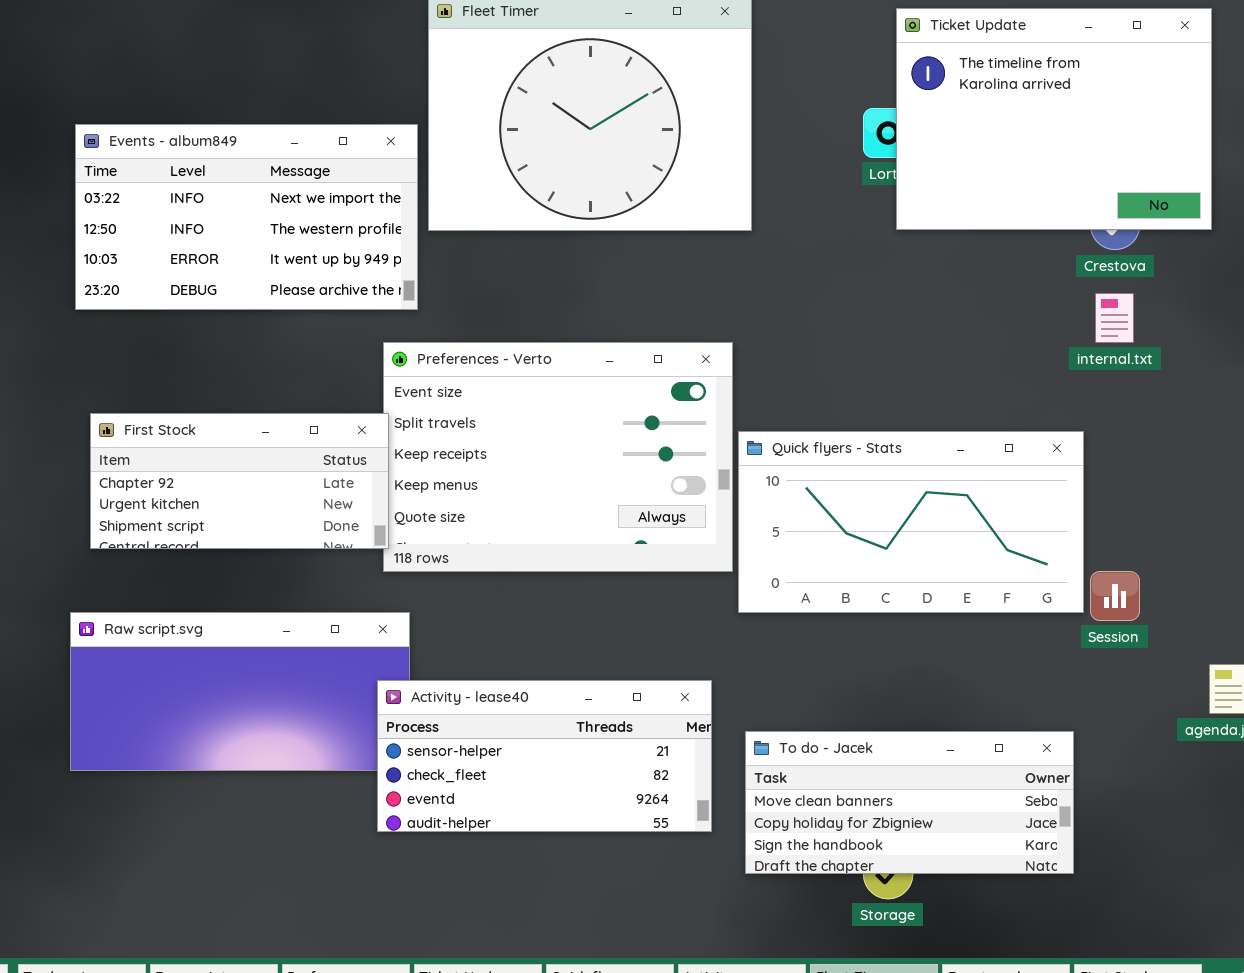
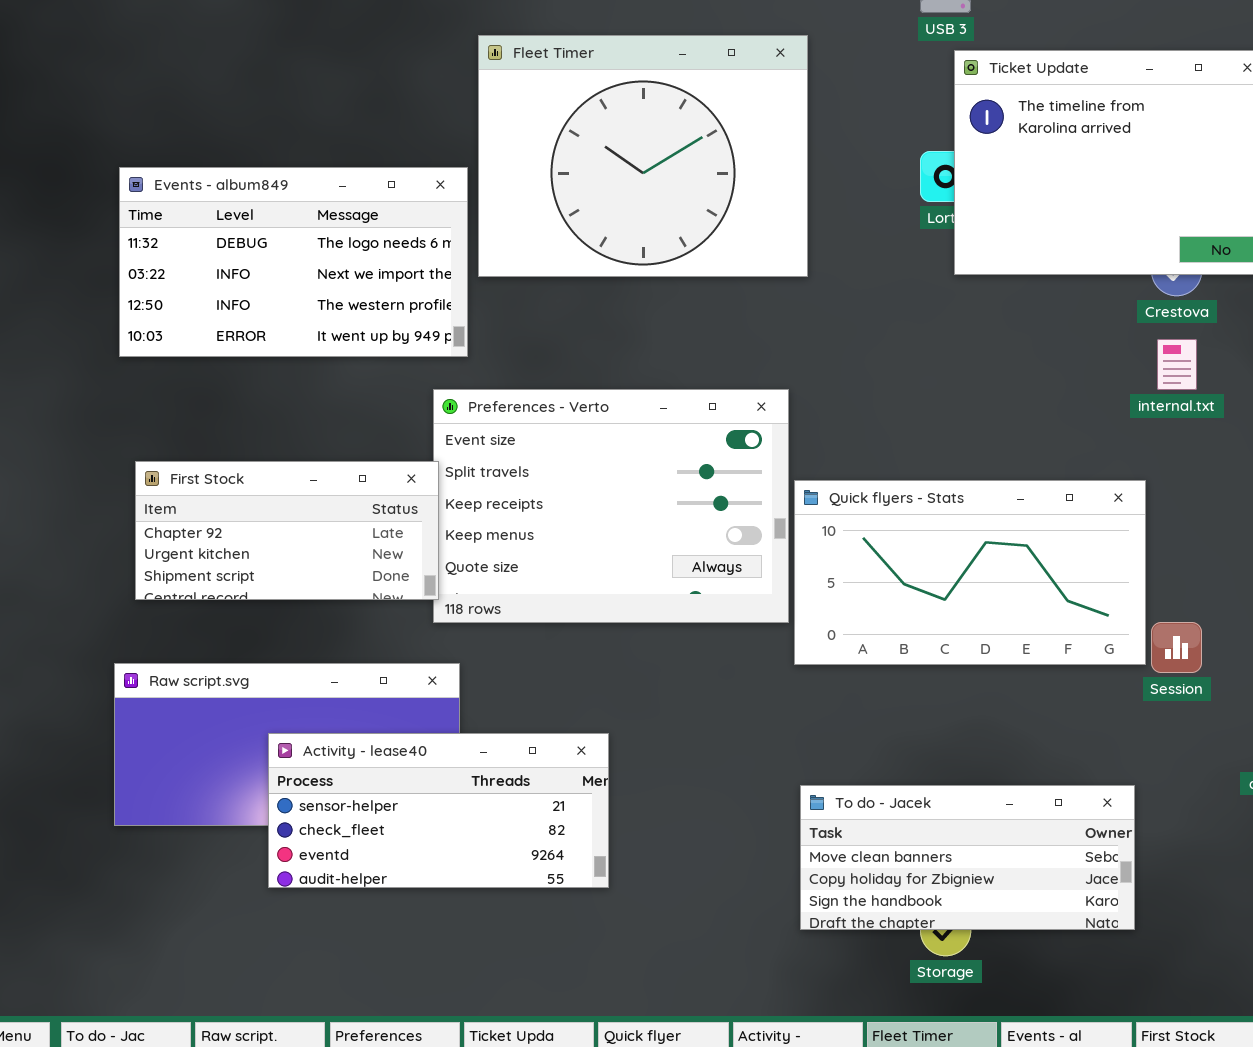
Events - album849: [75,124,418,310] -> [119,167,468,357], scrolled up 1 row
Activity - lease40: [377,680,712,832] -> [268,733,609,888], moved

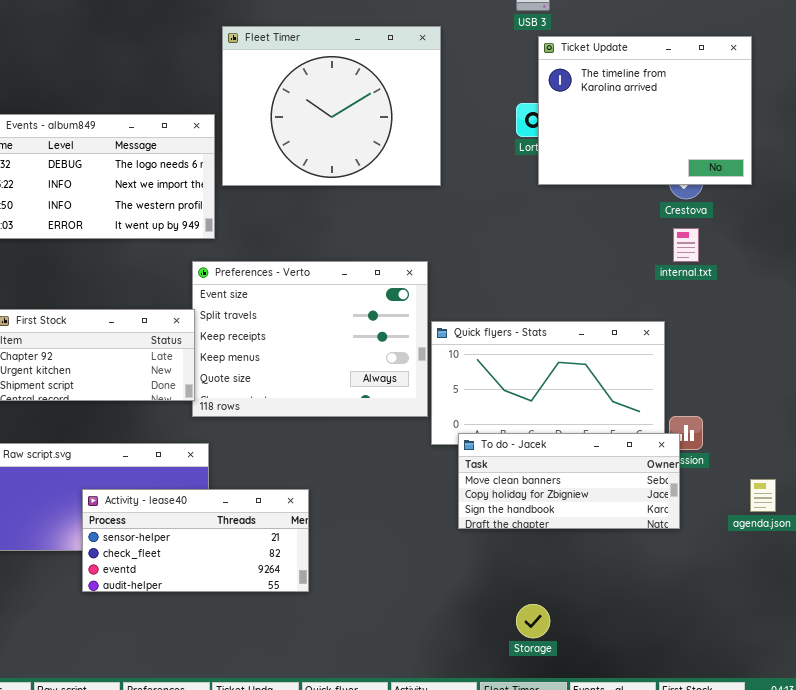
To do - Jacek: [800,785,1135,930] -> [458,433,680,529], moved

